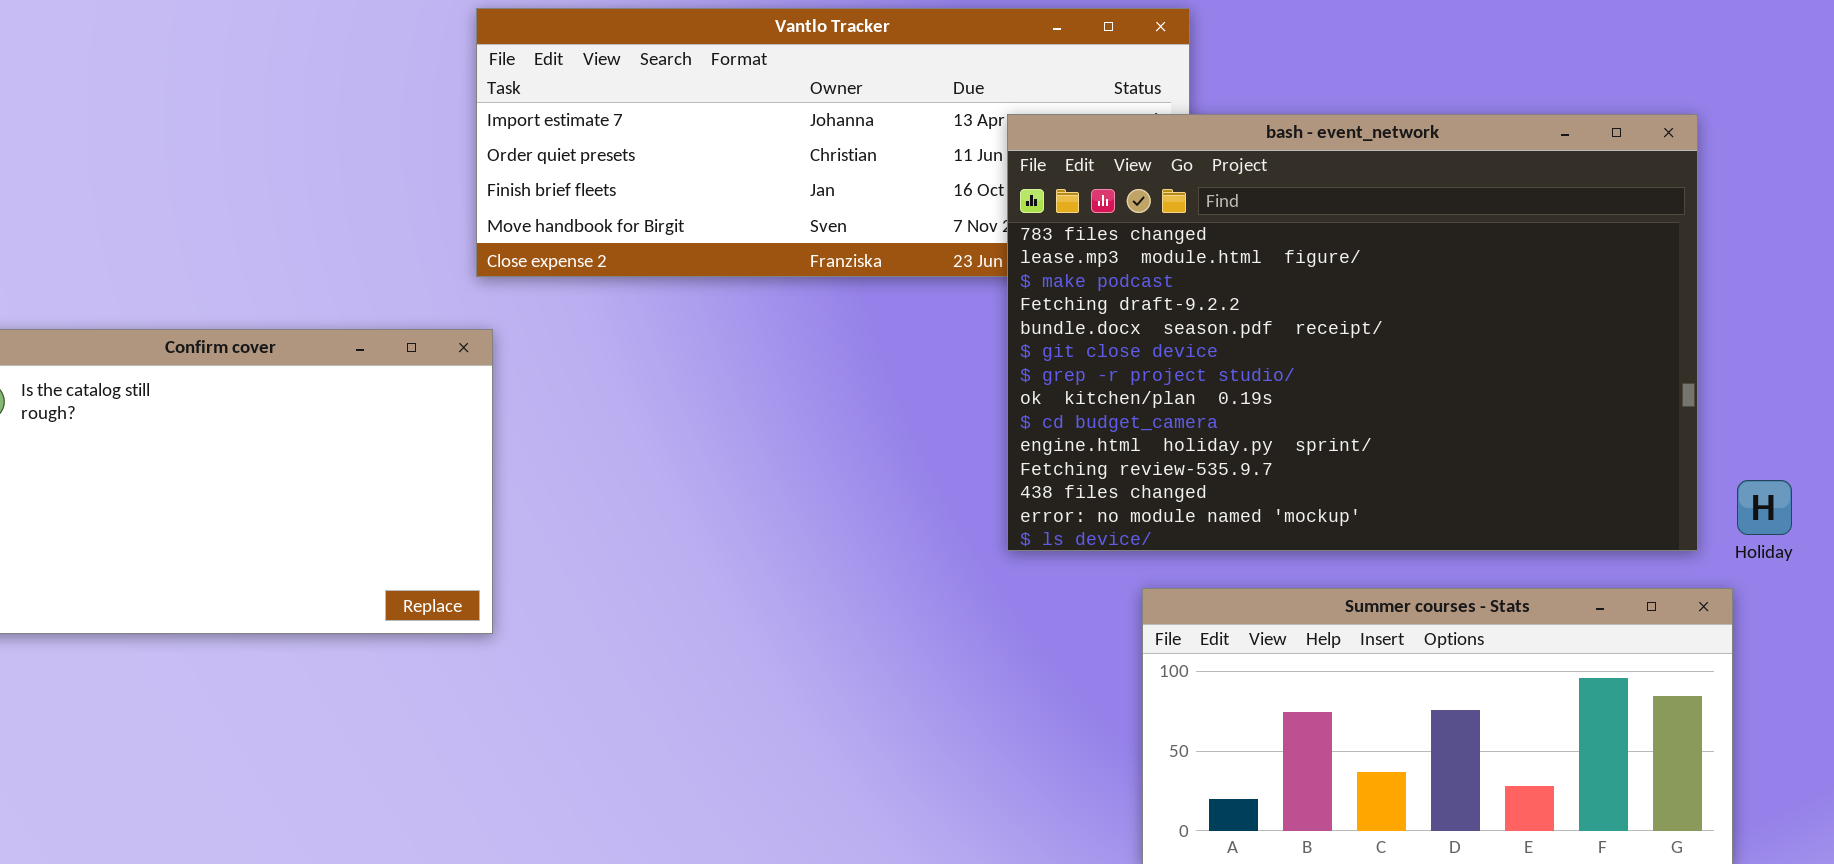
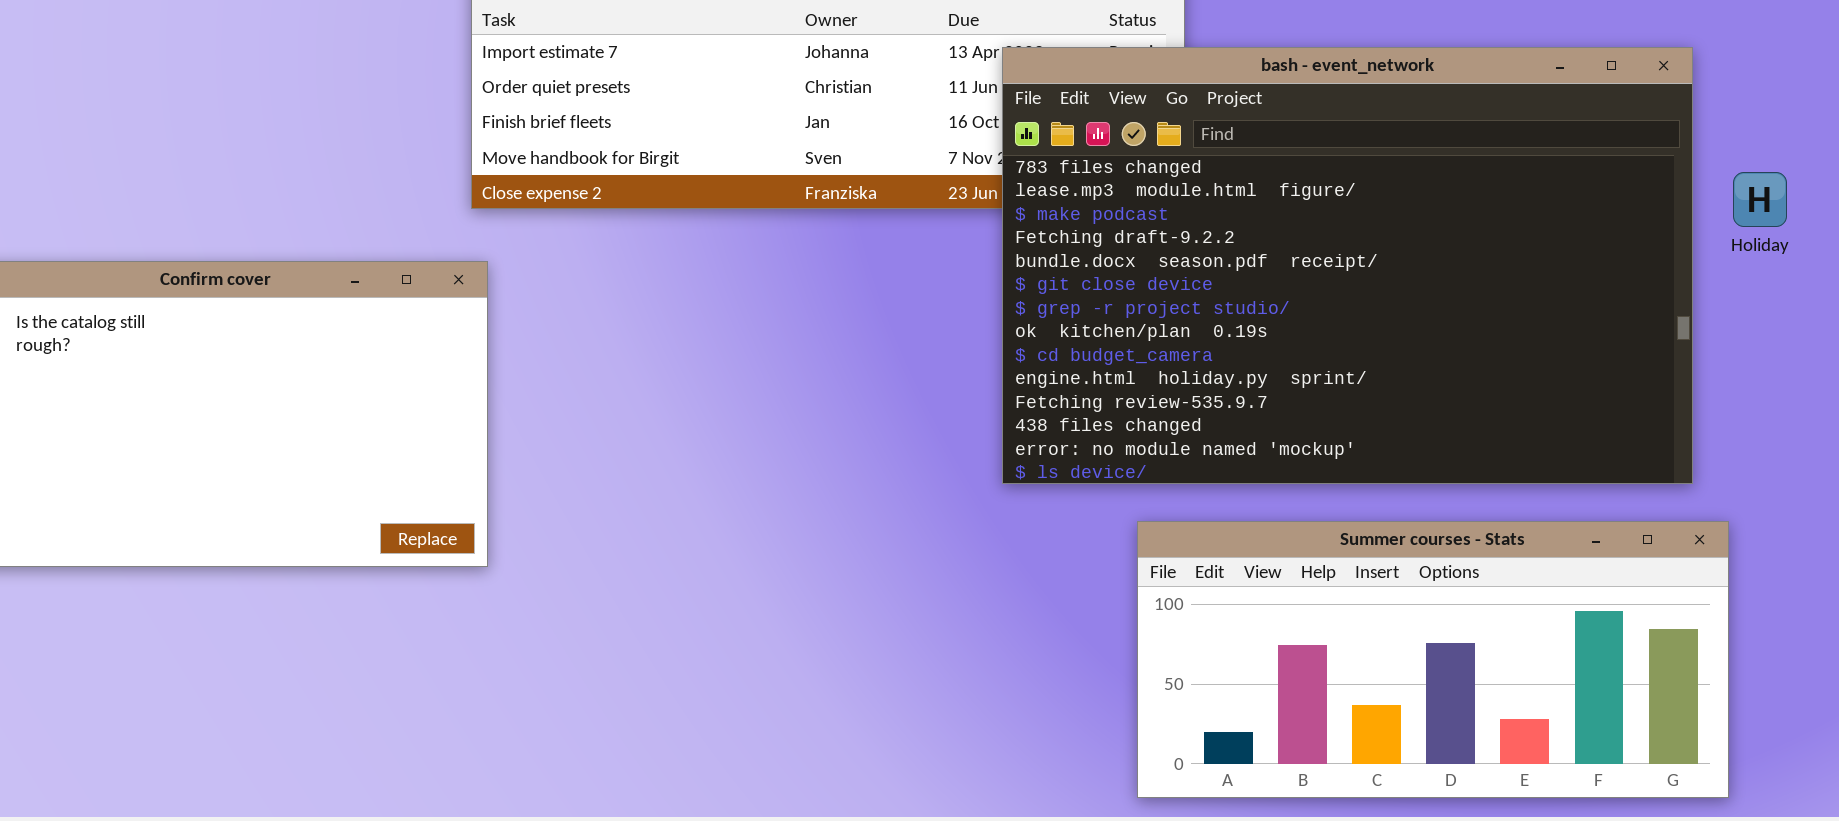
Holiday: [1737,480,1792,535] -> [1733,172,1787,227], moved

